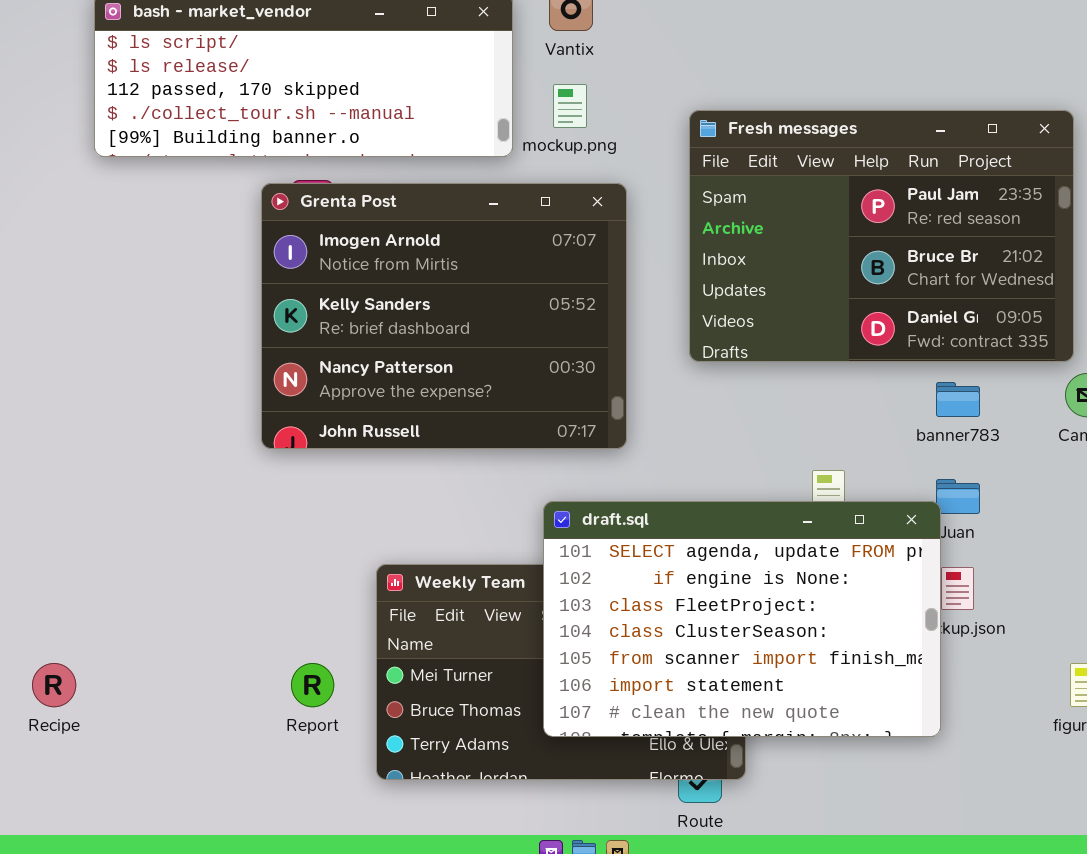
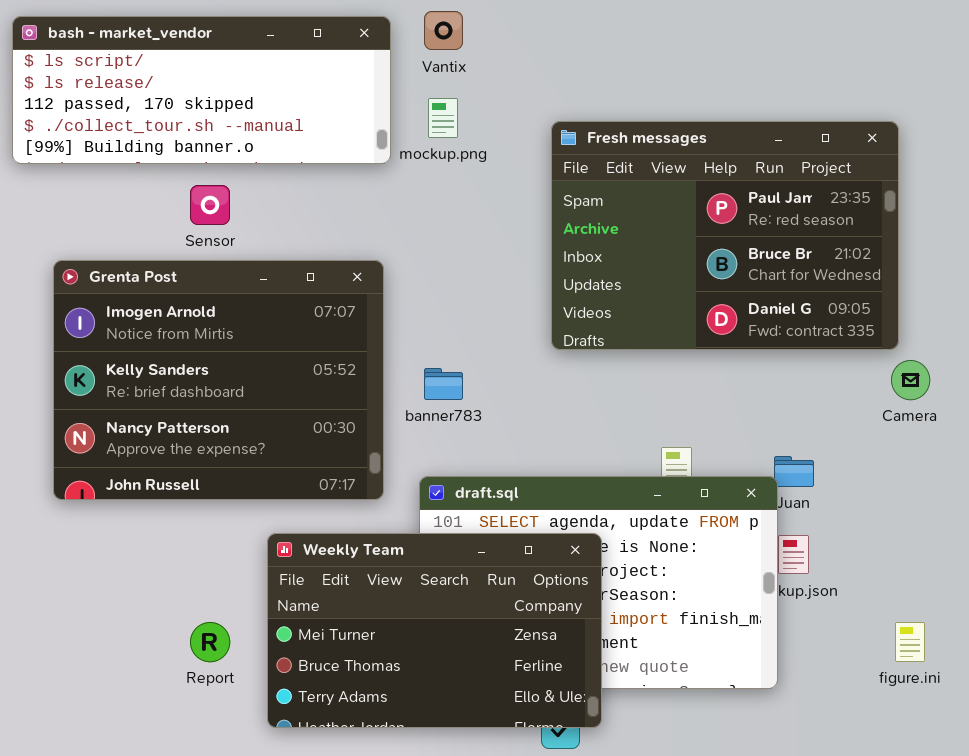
Grenta Post: [261,183,627,449] -> [53,260,384,500], moved
banner783: [936,382,980,417] -> [424,368,463,400], moved
Weekly Team: [376,564,746,780] -> [267,533,602,728], raised

